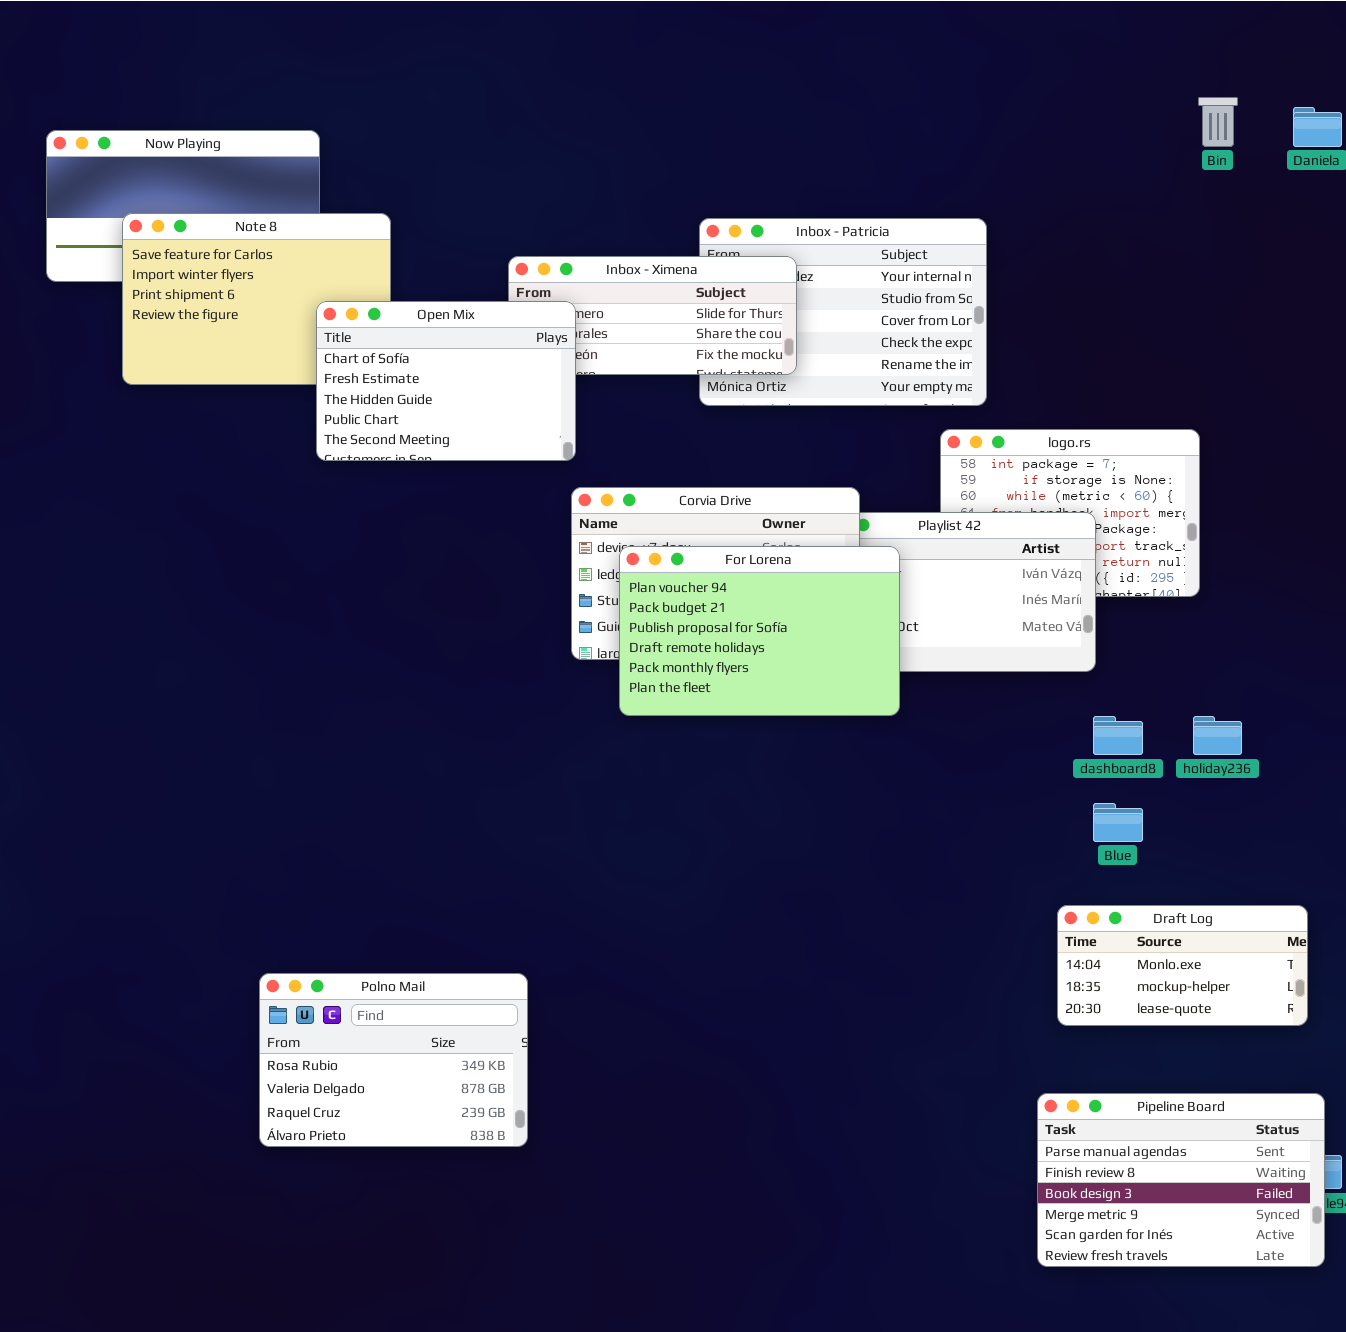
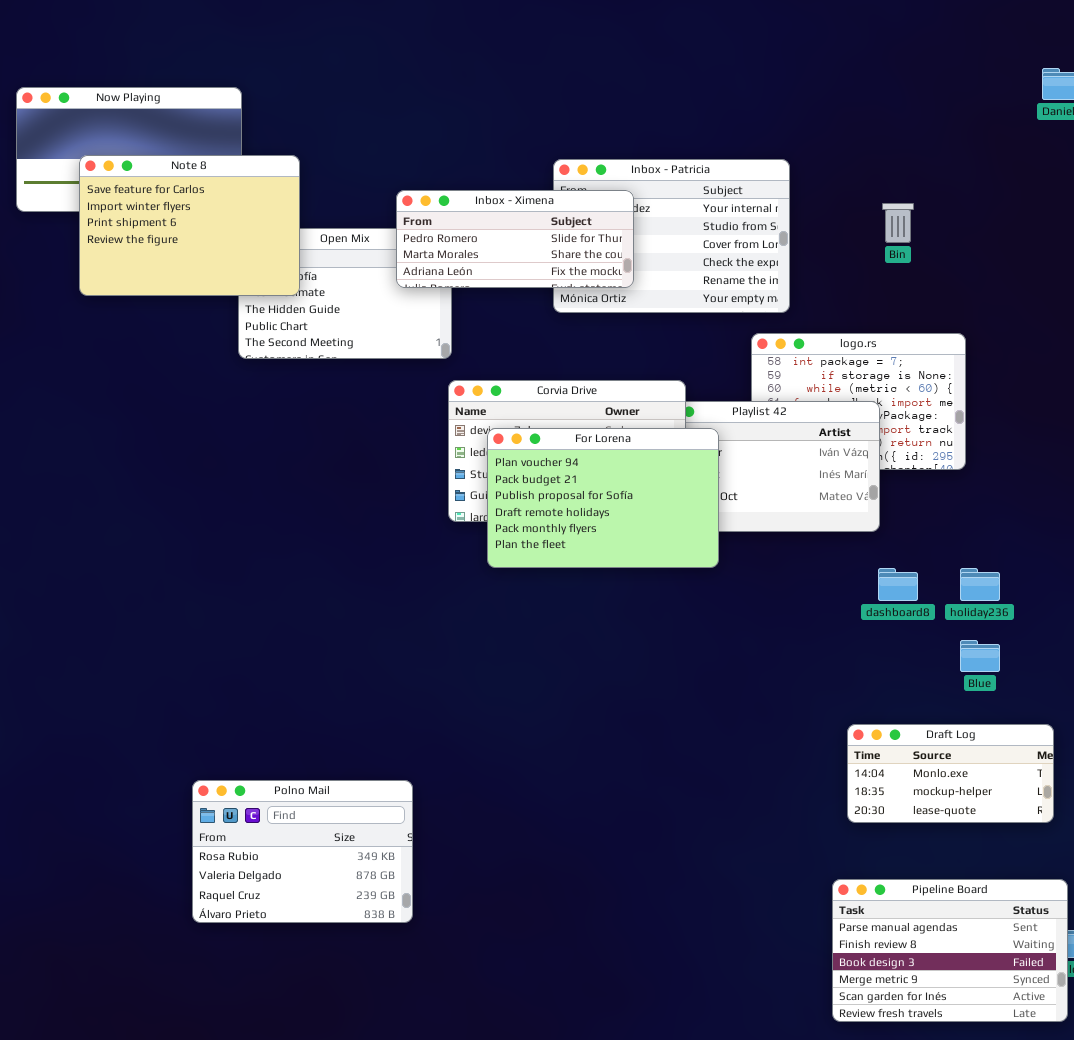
Bin: [1198,97,1238,147] -> [882,203,914,243], moved
Note 8: [122,213,391,385] -> [79,155,300,296], raised
Inbox - Ximena: [508,256,797,375] -> [396,190,634,288], raised
Blue: [1093,803,1143,842] -> [960,640,1000,672], moved

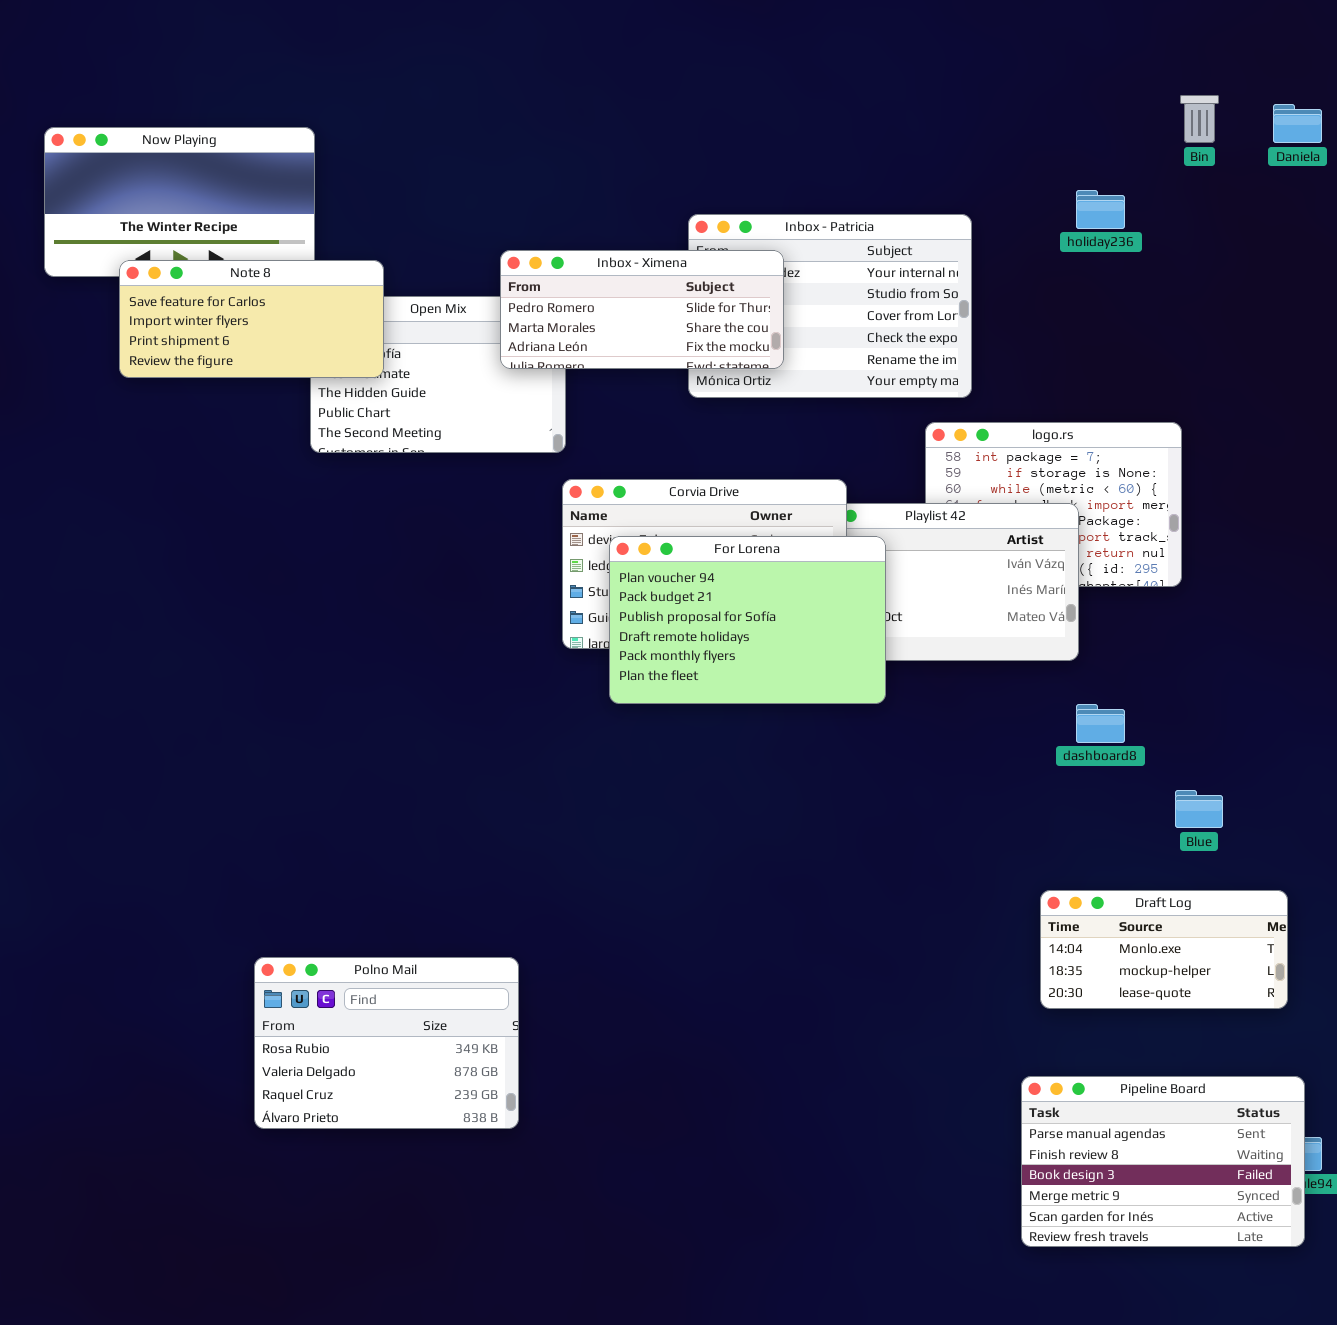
Note 8: [79,155,300,296] -> [119,260,384,378], resized
Bin: [882,203,914,243] -> [1180,95,1219,143], moved
holiday236: [960,568,1000,601] -> [1076,190,1125,229], moved

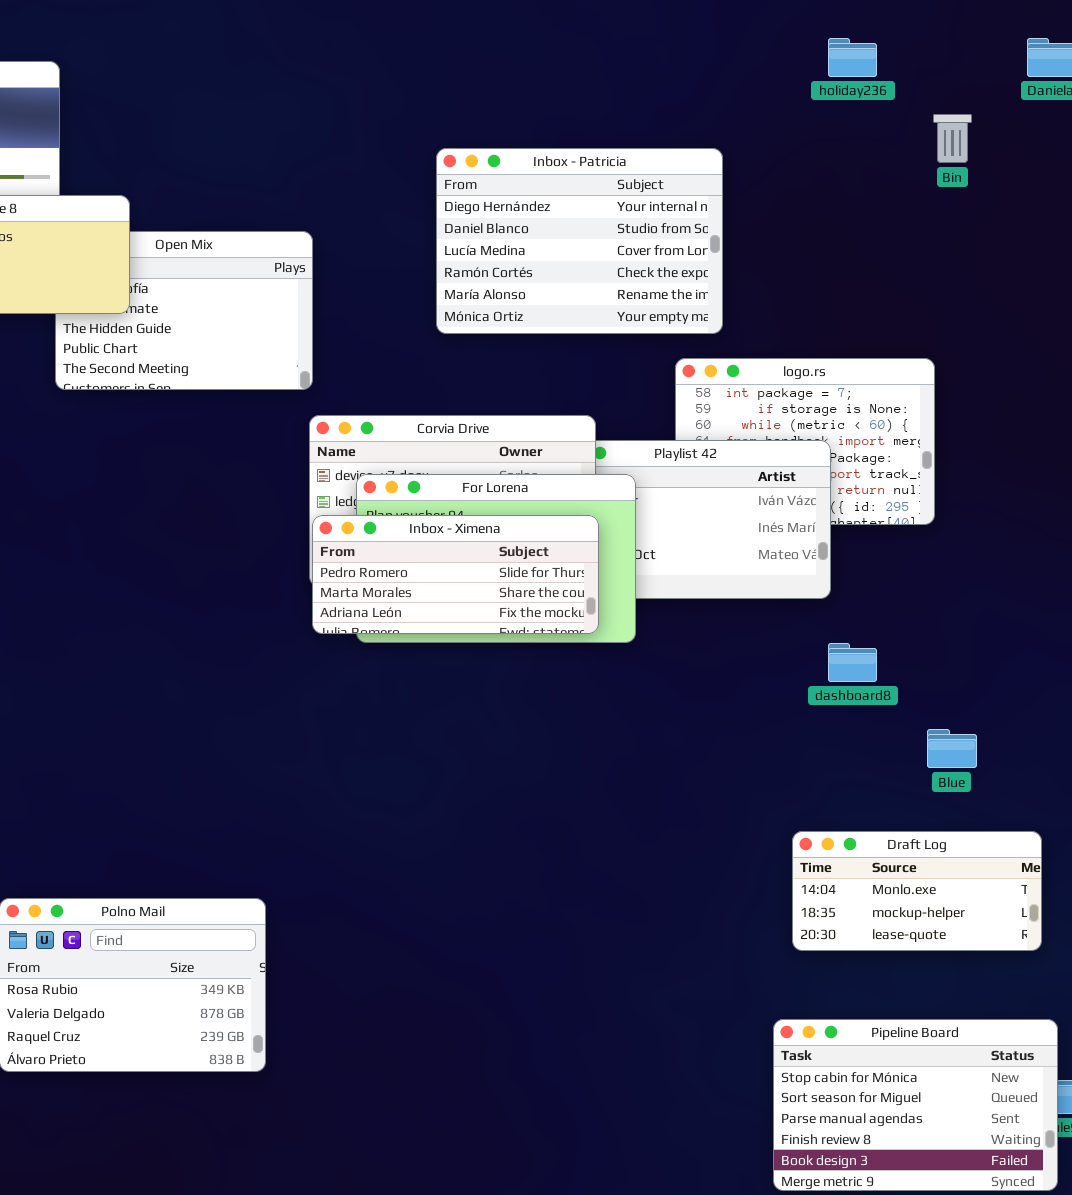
Bin: [1180,95,1219,143] -> [933,114,972,163], moved
holiday236: [1076,190,1125,229] -> [828,38,877,77], moved
Inbox - Ximena: [500,250,784,369] -> [312,515,599,634], moved
Pipeline Board: [1021,1076,1305,1247] -> [773,1019,1058,1191], scrolled up 2 rows

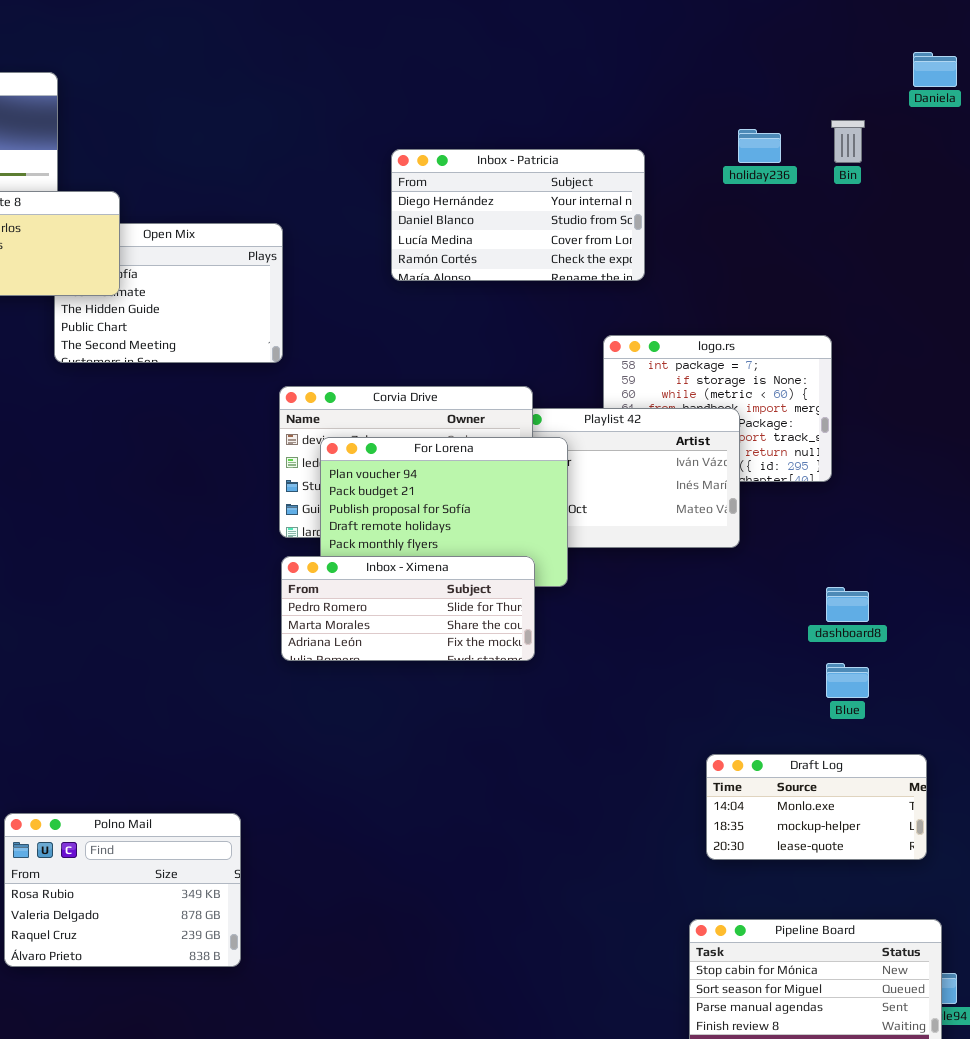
holiday236: [828,38,877,77] -> [738,129,781,163], moved
Inbox - Patricia: [436,148,723,334] -> [391,149,645,281], resized
Inbox - Ximena: [312,515,599,634] -> [281,556,535,661], moved
dashboard8: [828,643,877,682] -> [826,587,869,622], moved

